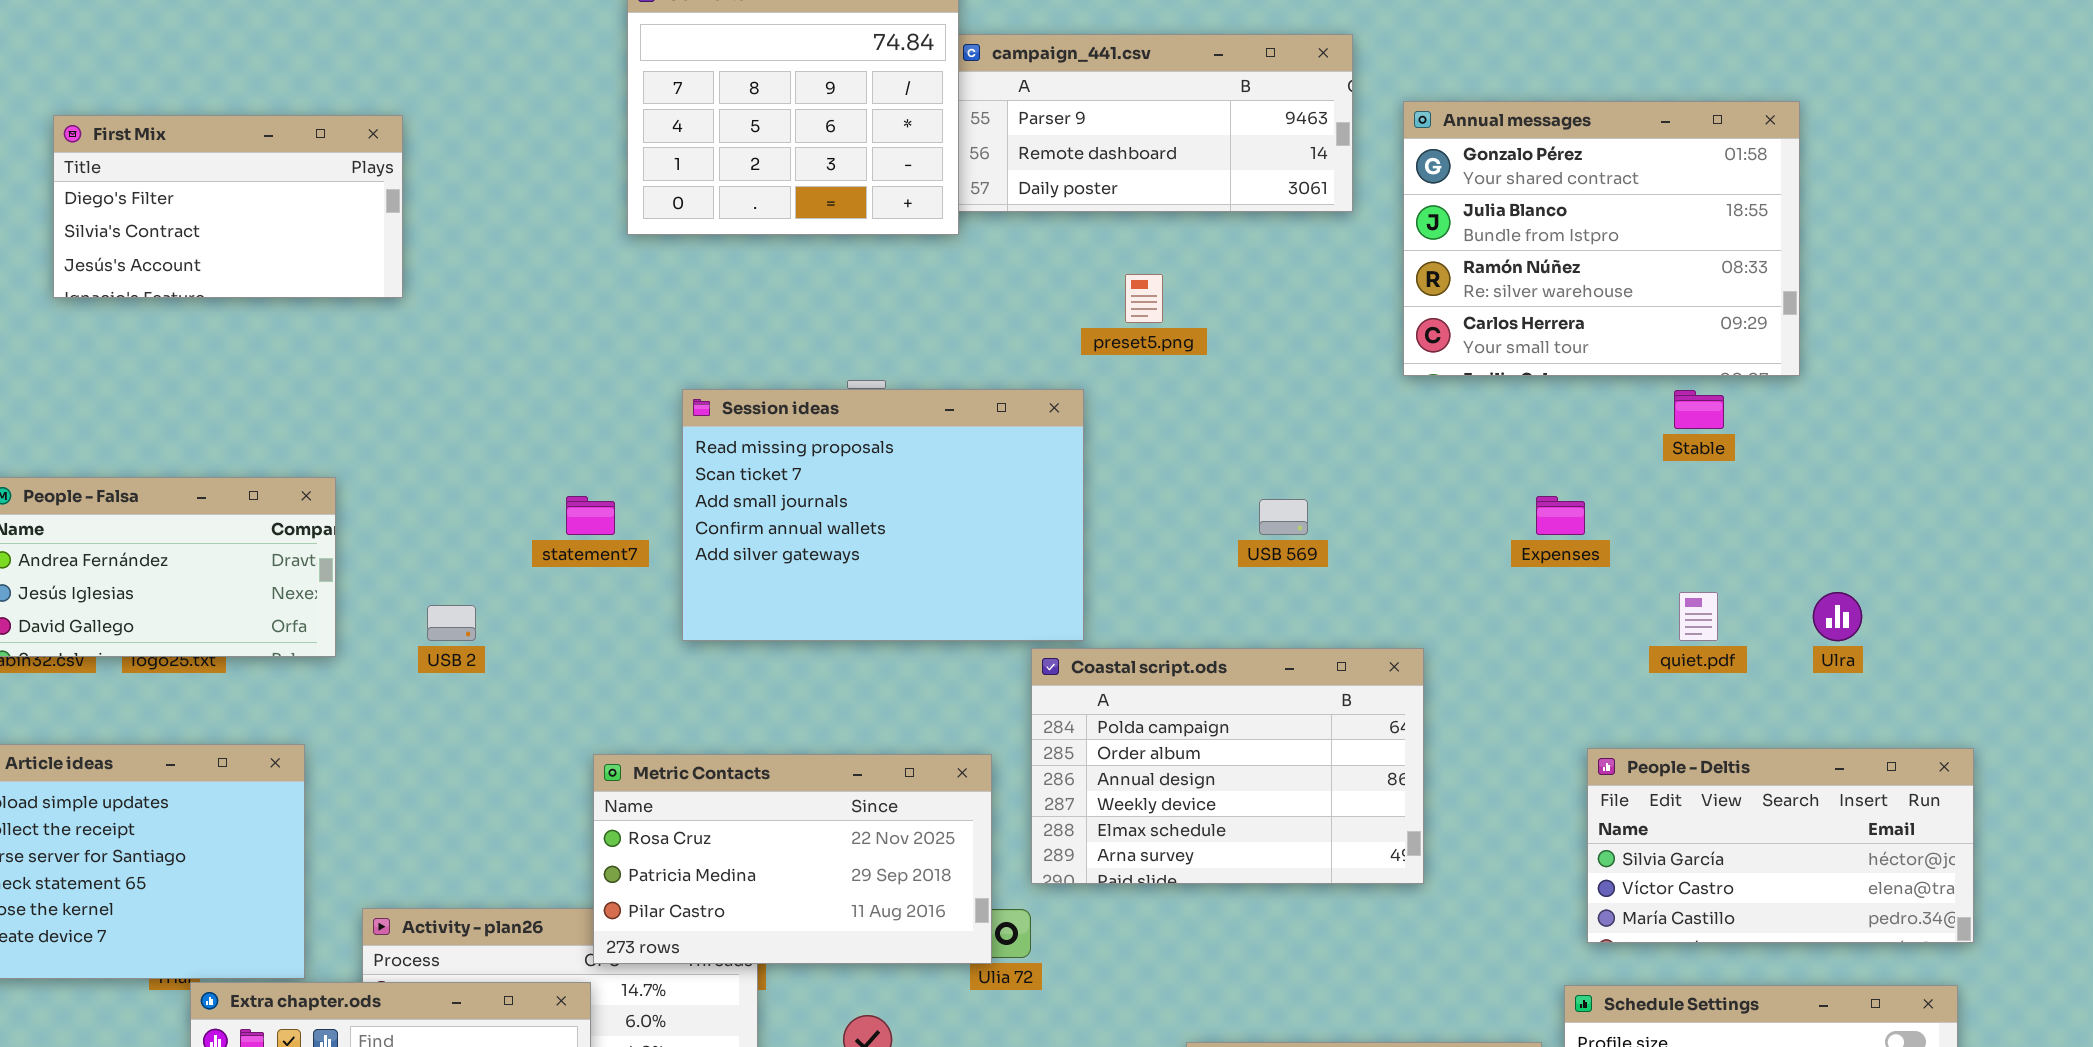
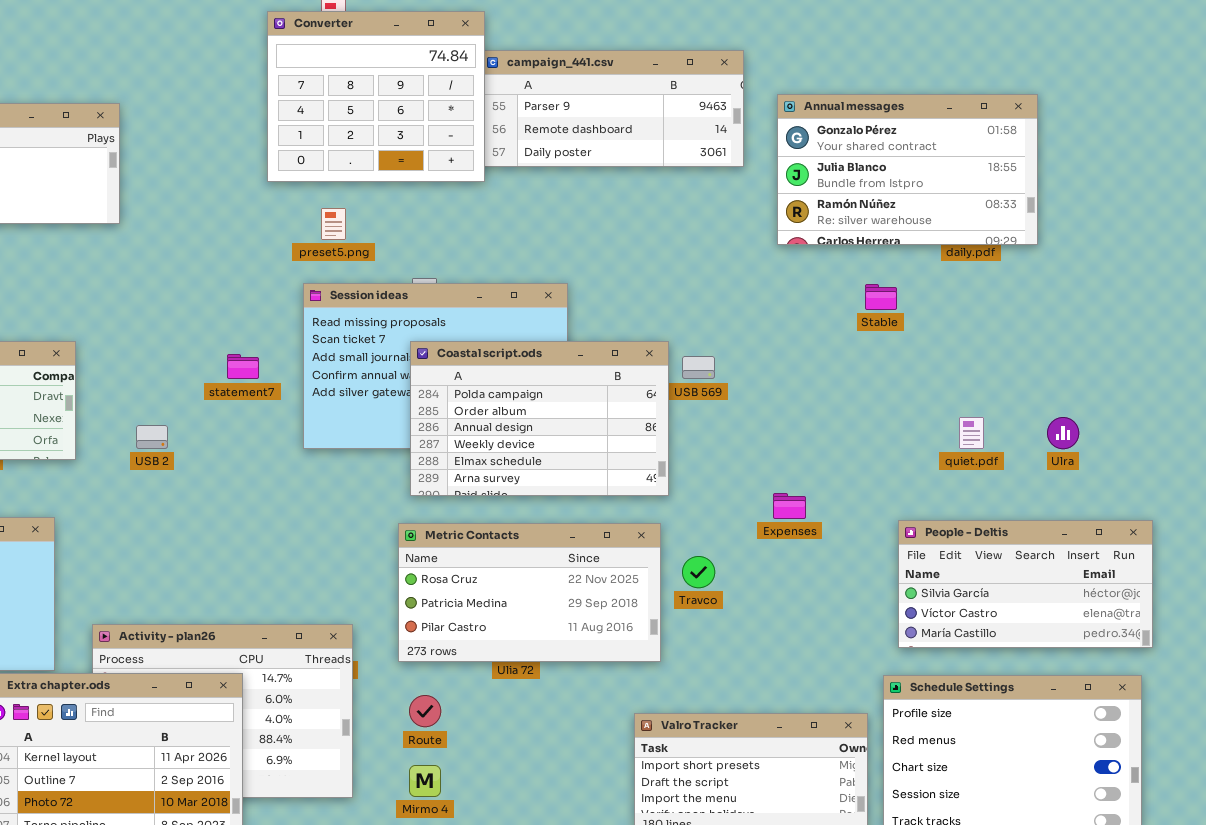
Annual messages: [1403,101,1800,376] -> [777,94,1038,245], resized
preset5.png: [1125,274,1163,323] -> [321,208,346,240], moved
Stable: [1674,390,1724,429] -> [865,284,897,310], moved
Expenses: [1536,496,1585,535] -> [773,493,806,519], moved
Coastal script.ods: [1031,648,1424,884] -> [410,341,669,496], moved
Metric Contacts: [593,754,992,964] -> [398,523,661,662], moved

